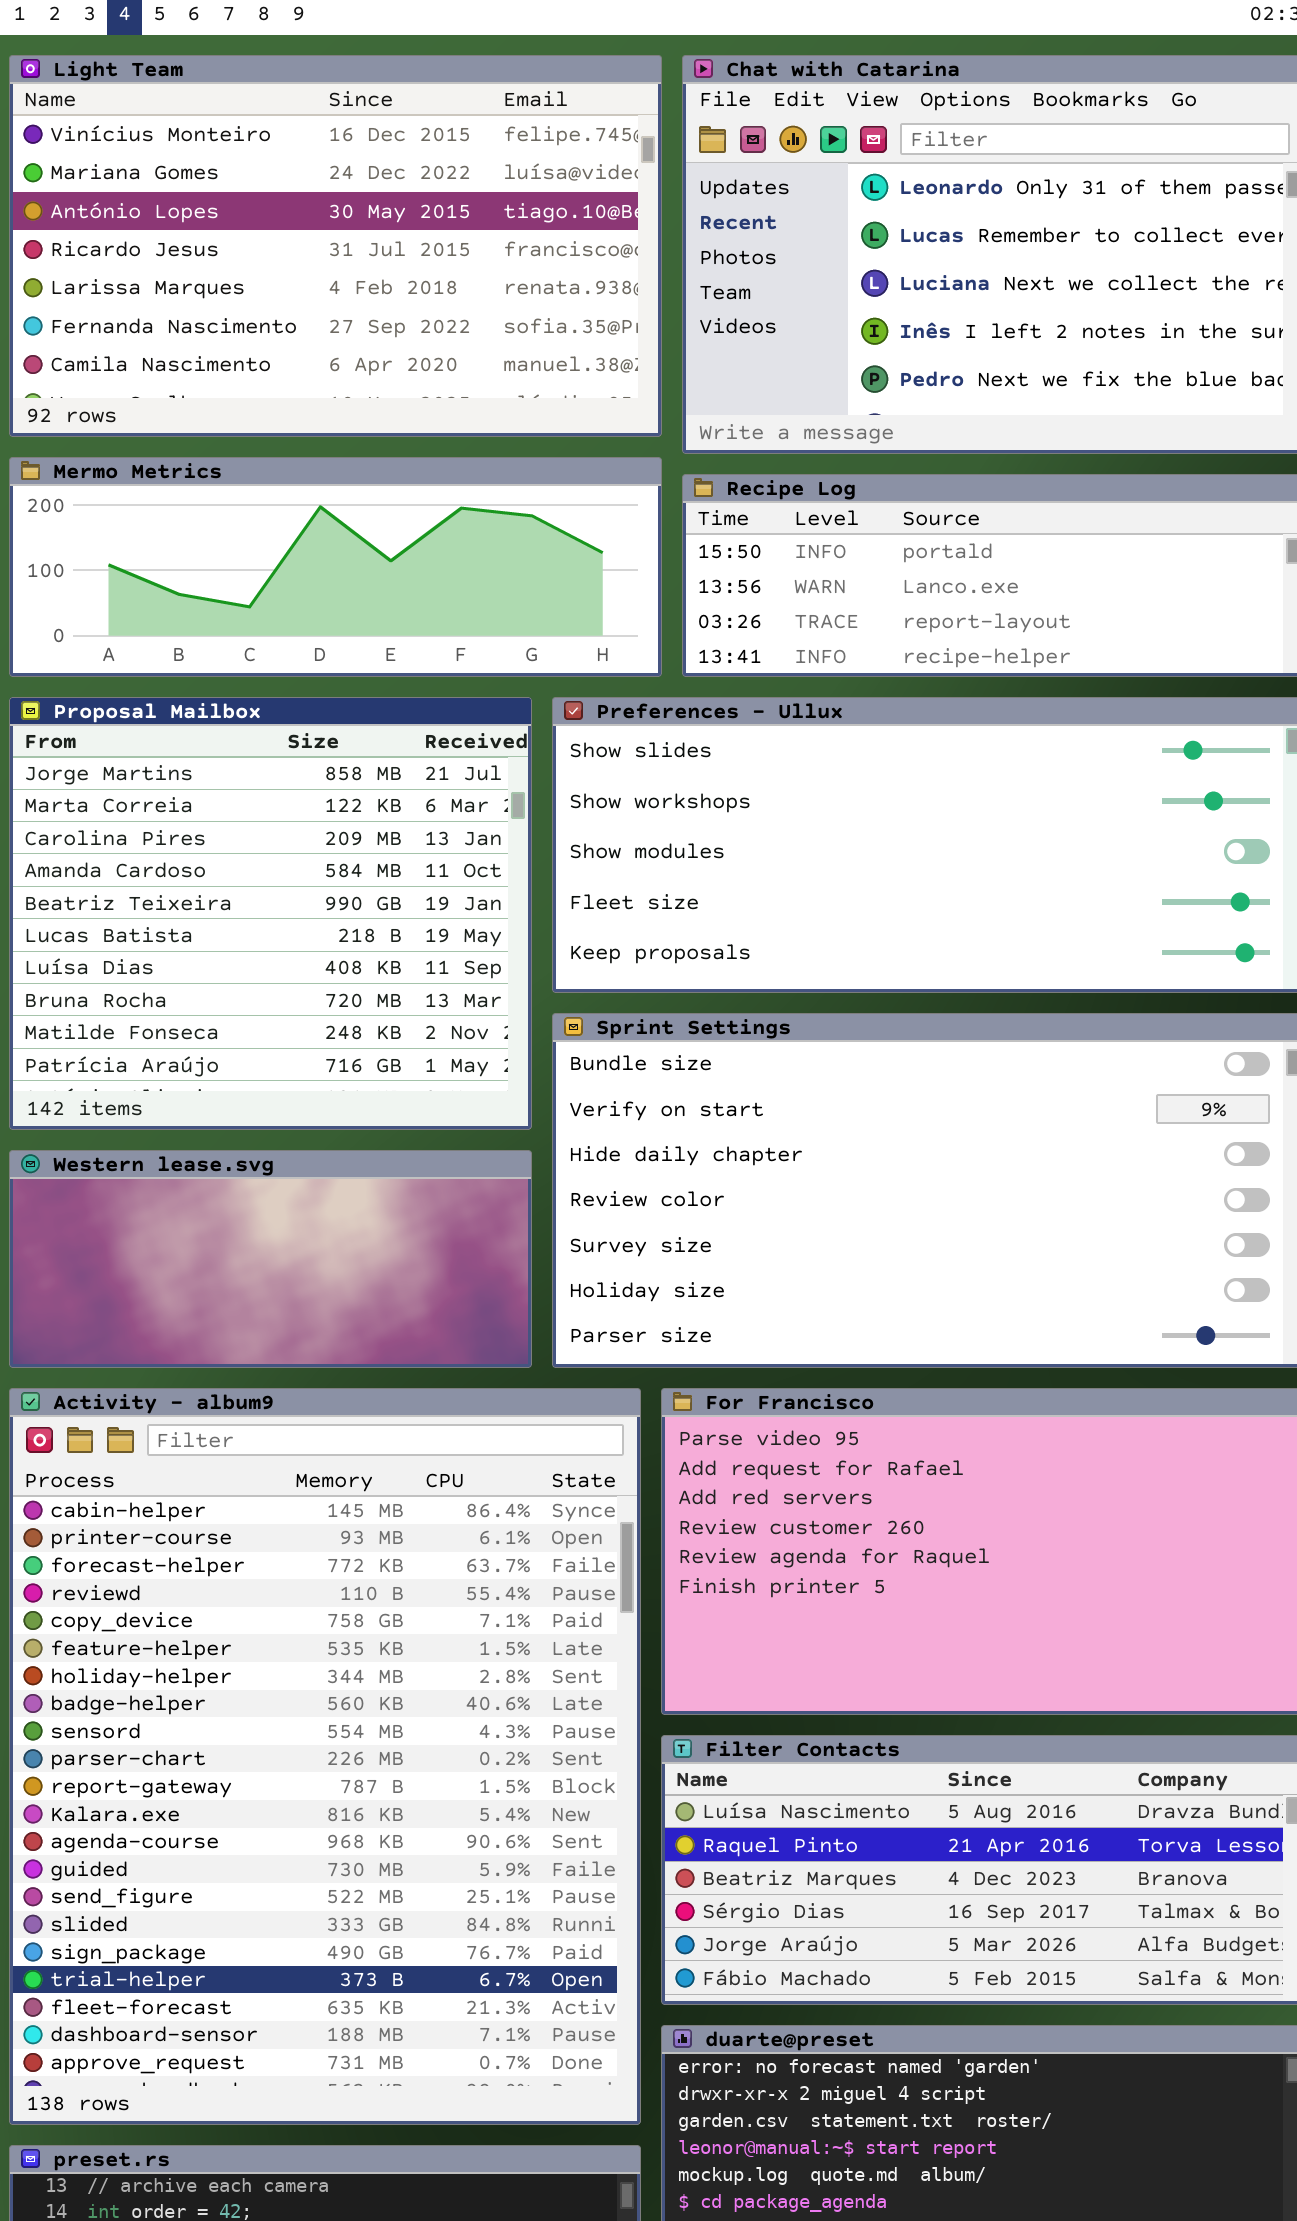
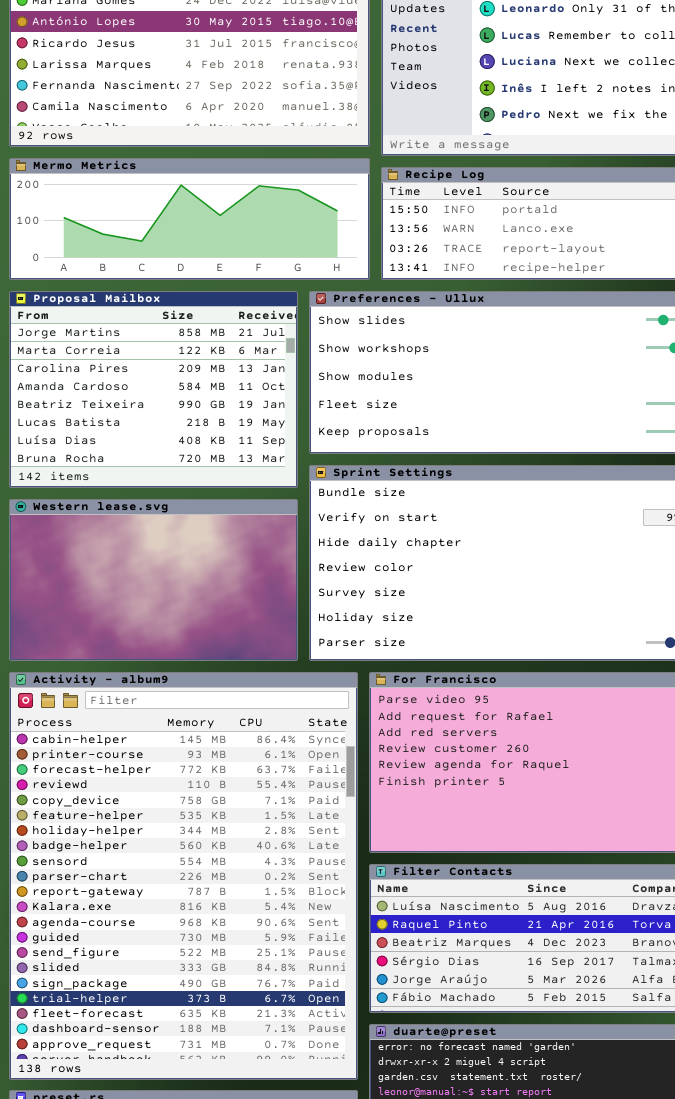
Proposal Mailbox: [9,697,532,1130] -> [9,291,298,488], resized
Western lease.svg: [9,1150,532,1368] -> [9,499,298,661], resized

